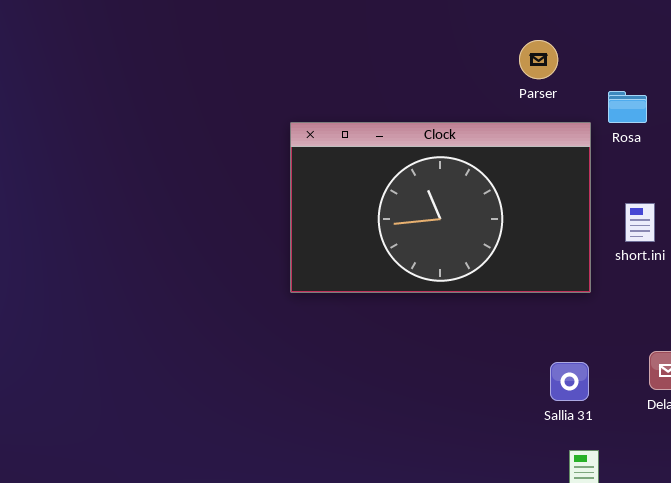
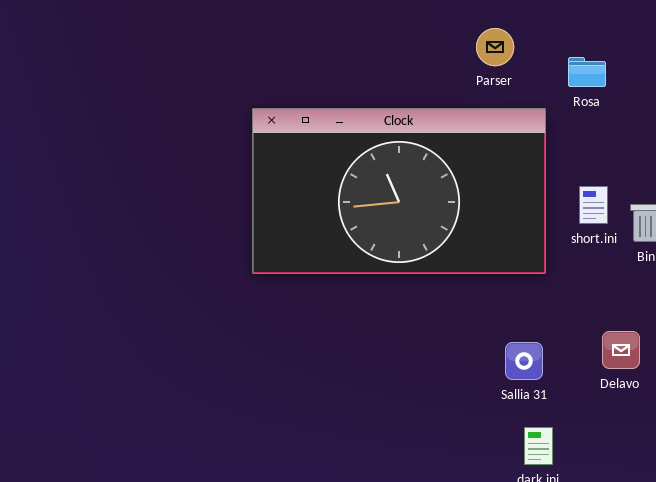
Rosa: [608,91,647,123] -> [568,57,606,87], moved

